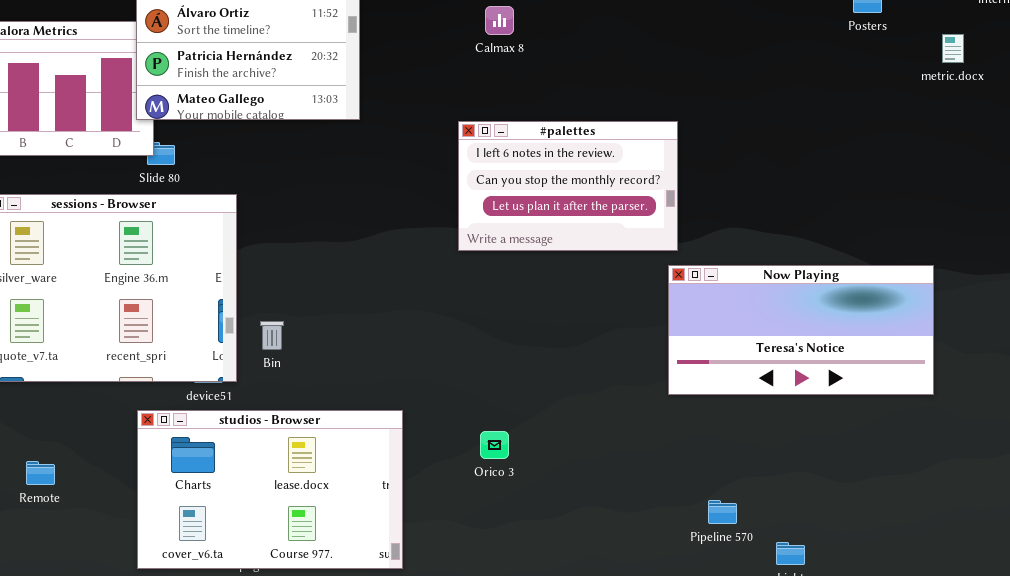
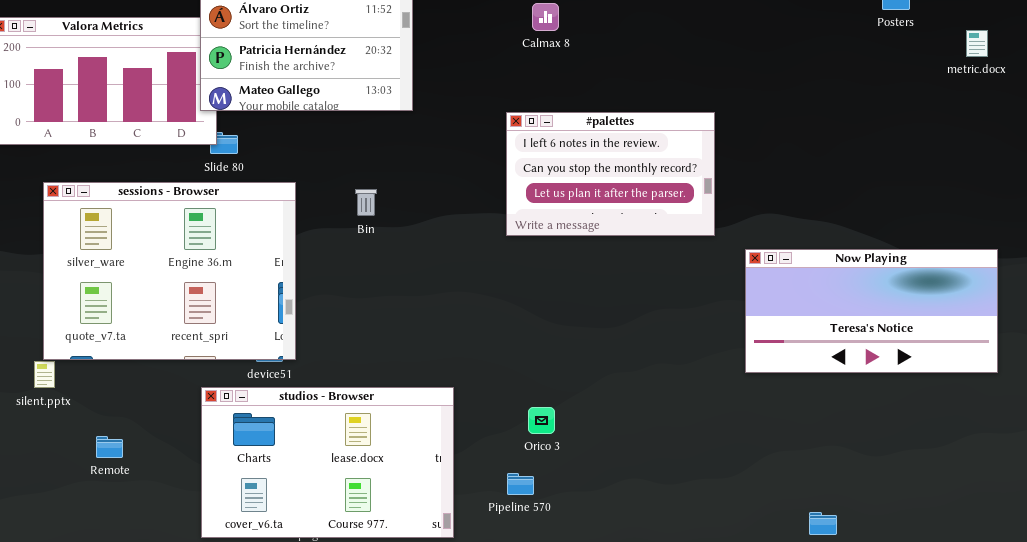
Now Playing: [668,265,934,395] -> [745,249,998,373], moved
Bin: [260,321,284,350] -> [355,189,377,216], moved
Pipeline 570: [708,500,737,524] -> [507,473,534,495], moved

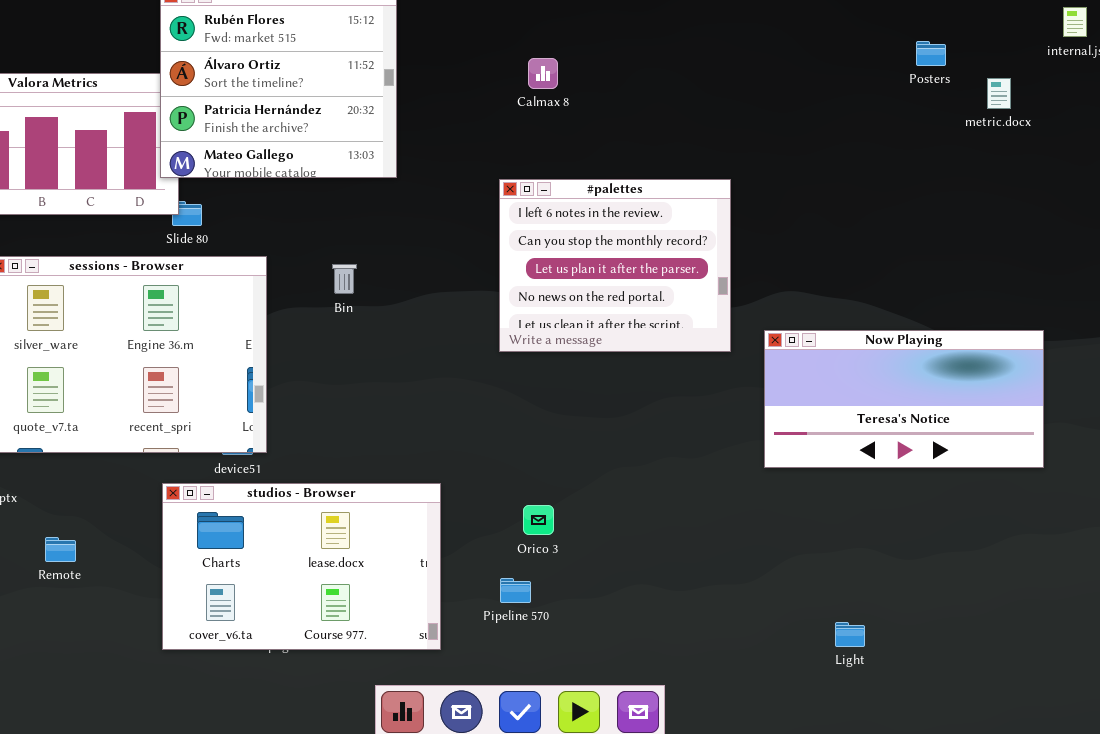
metric.docx: [966,30,988,57] -> [987,78,1011,109], moved
#palettes: [506,112,715,236] -> [499,179,731,352], resized

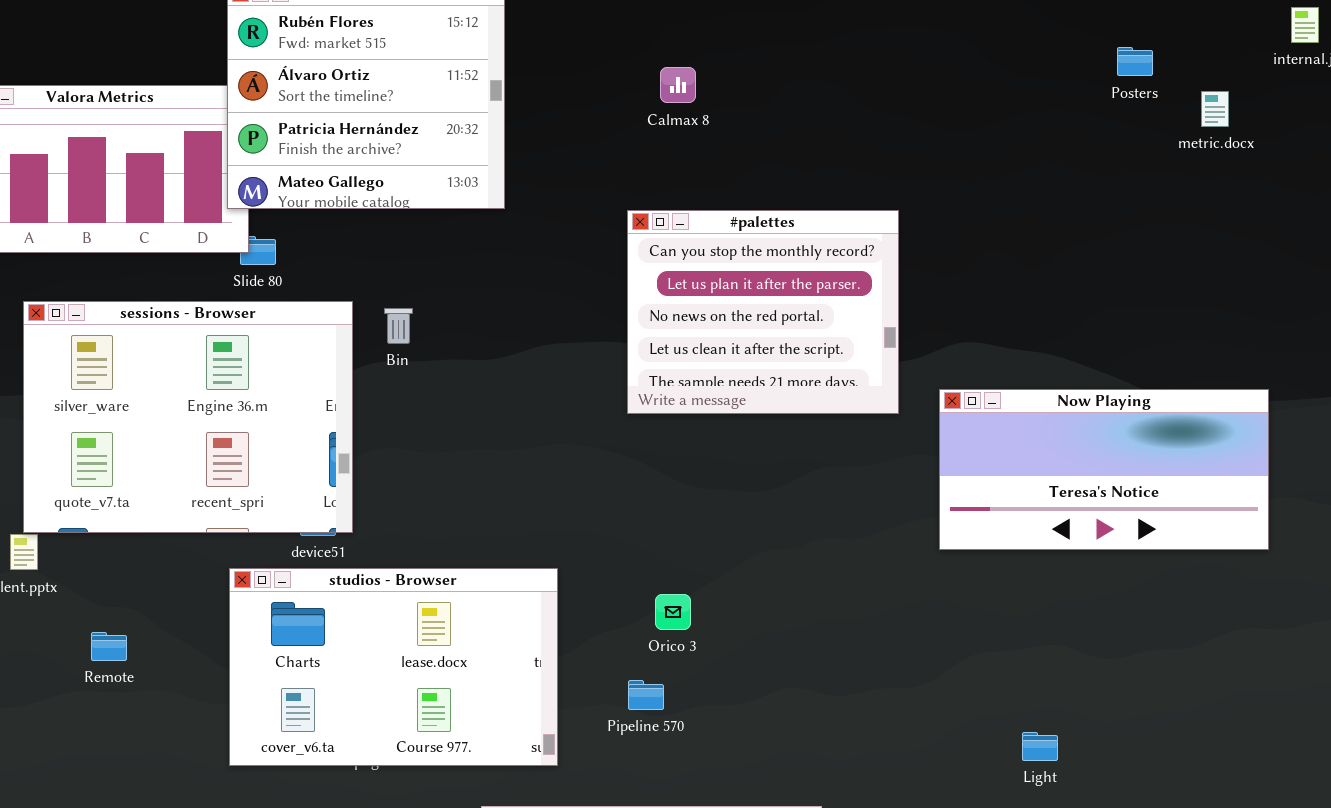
#palettes: [499,179,731,352] -> [627,210,899,414], scrolled down 1 row
Bin: [332,264,357,294] -> [384,308,413,344], moved

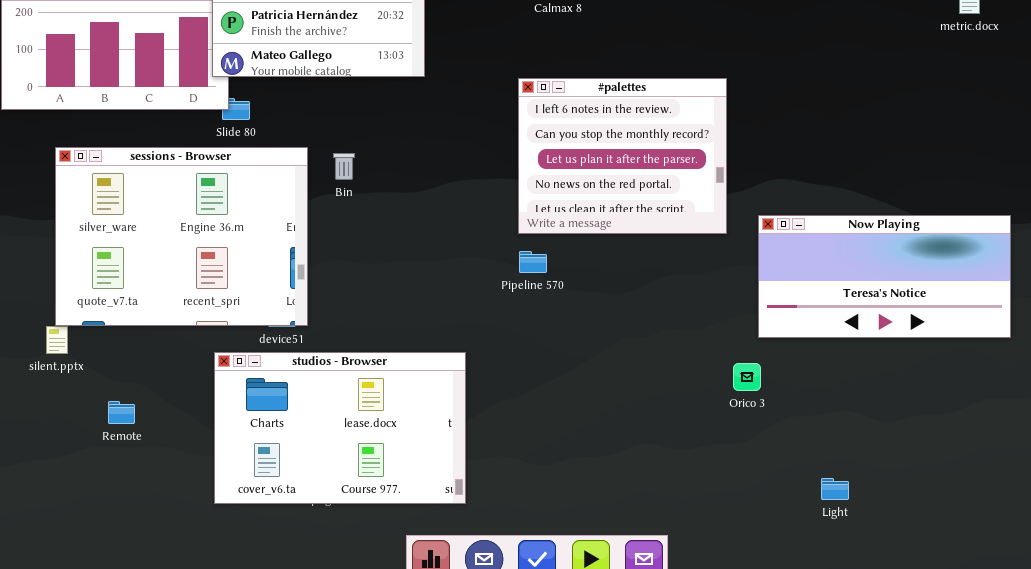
#palettes: [627,210,899,414] -> [518,78,727,234], scrolled up 1 row
Orico 3: [655,594,691,630] -> [733,363,761,391], moved
Pipeline 570: [628,680,664,710] -> [519,251,547,273], moved

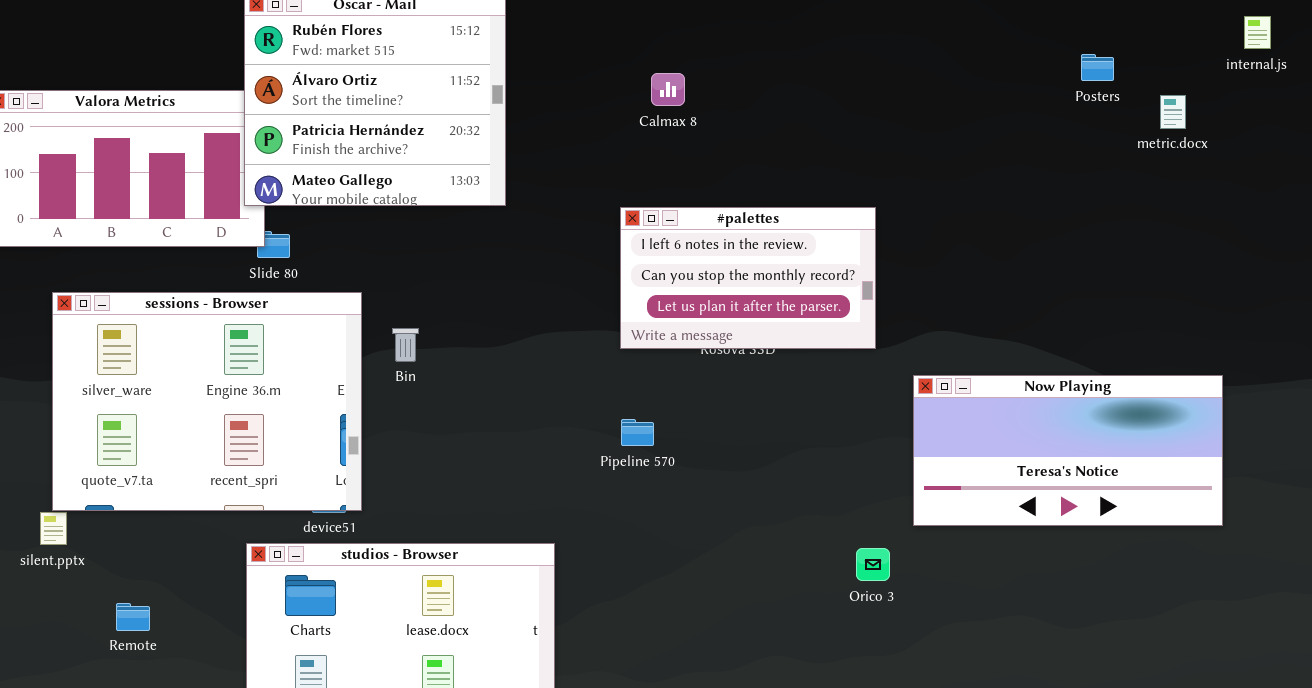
#palettes: [518,78,727,234] -> [620,207,876,349], resized
Bin: [333,153,355,180] -> [392,328,419,362], moved
Orico 3: [733,363,761,391] -> [856,548,890,581], moved

